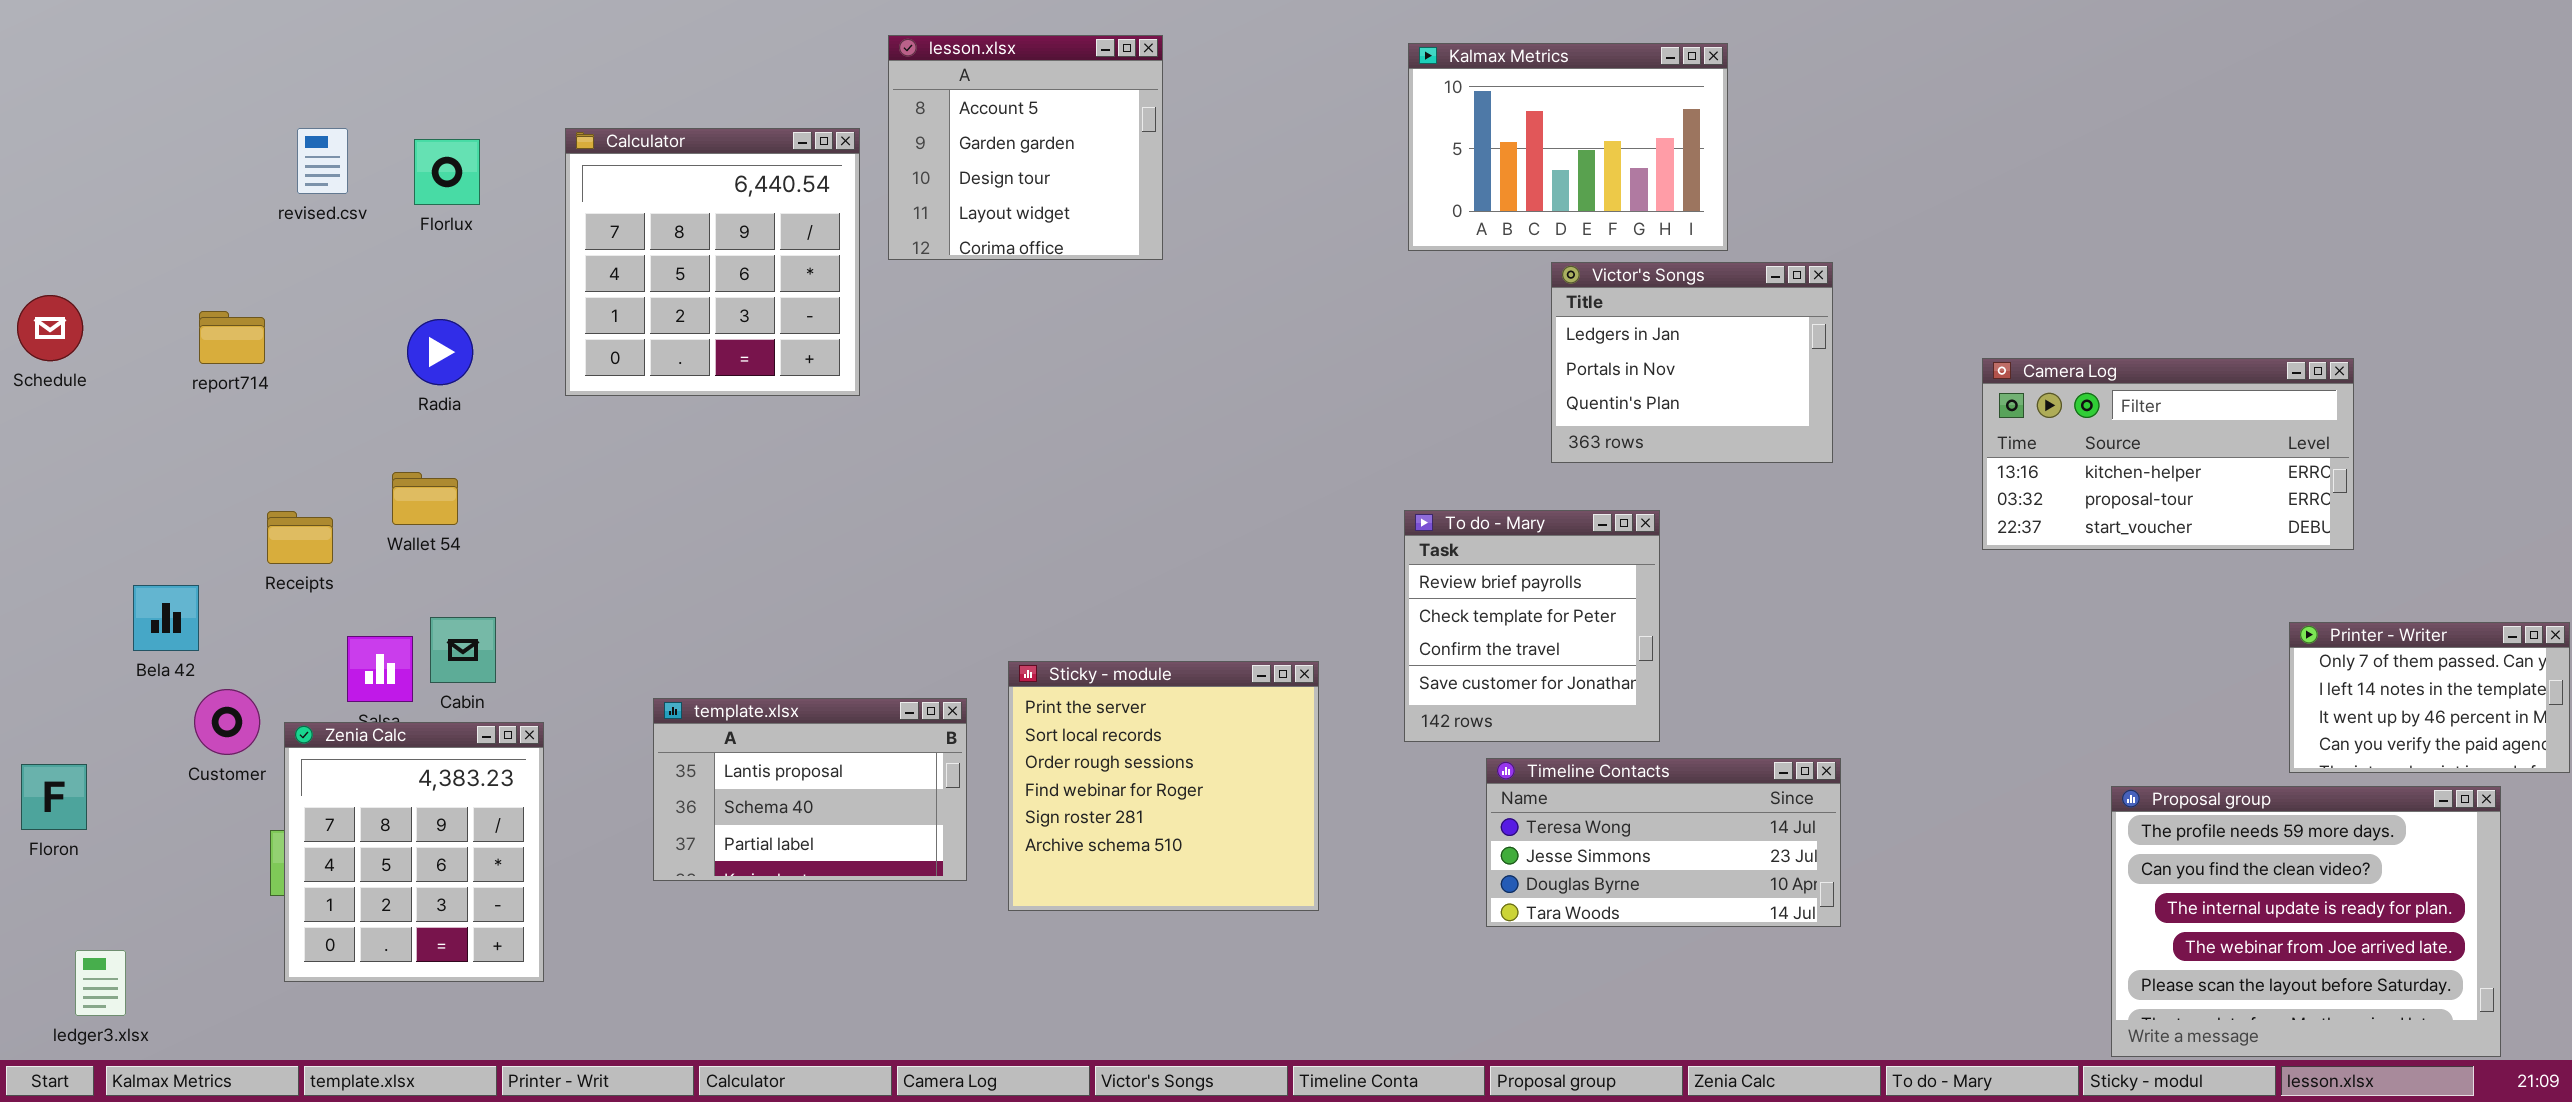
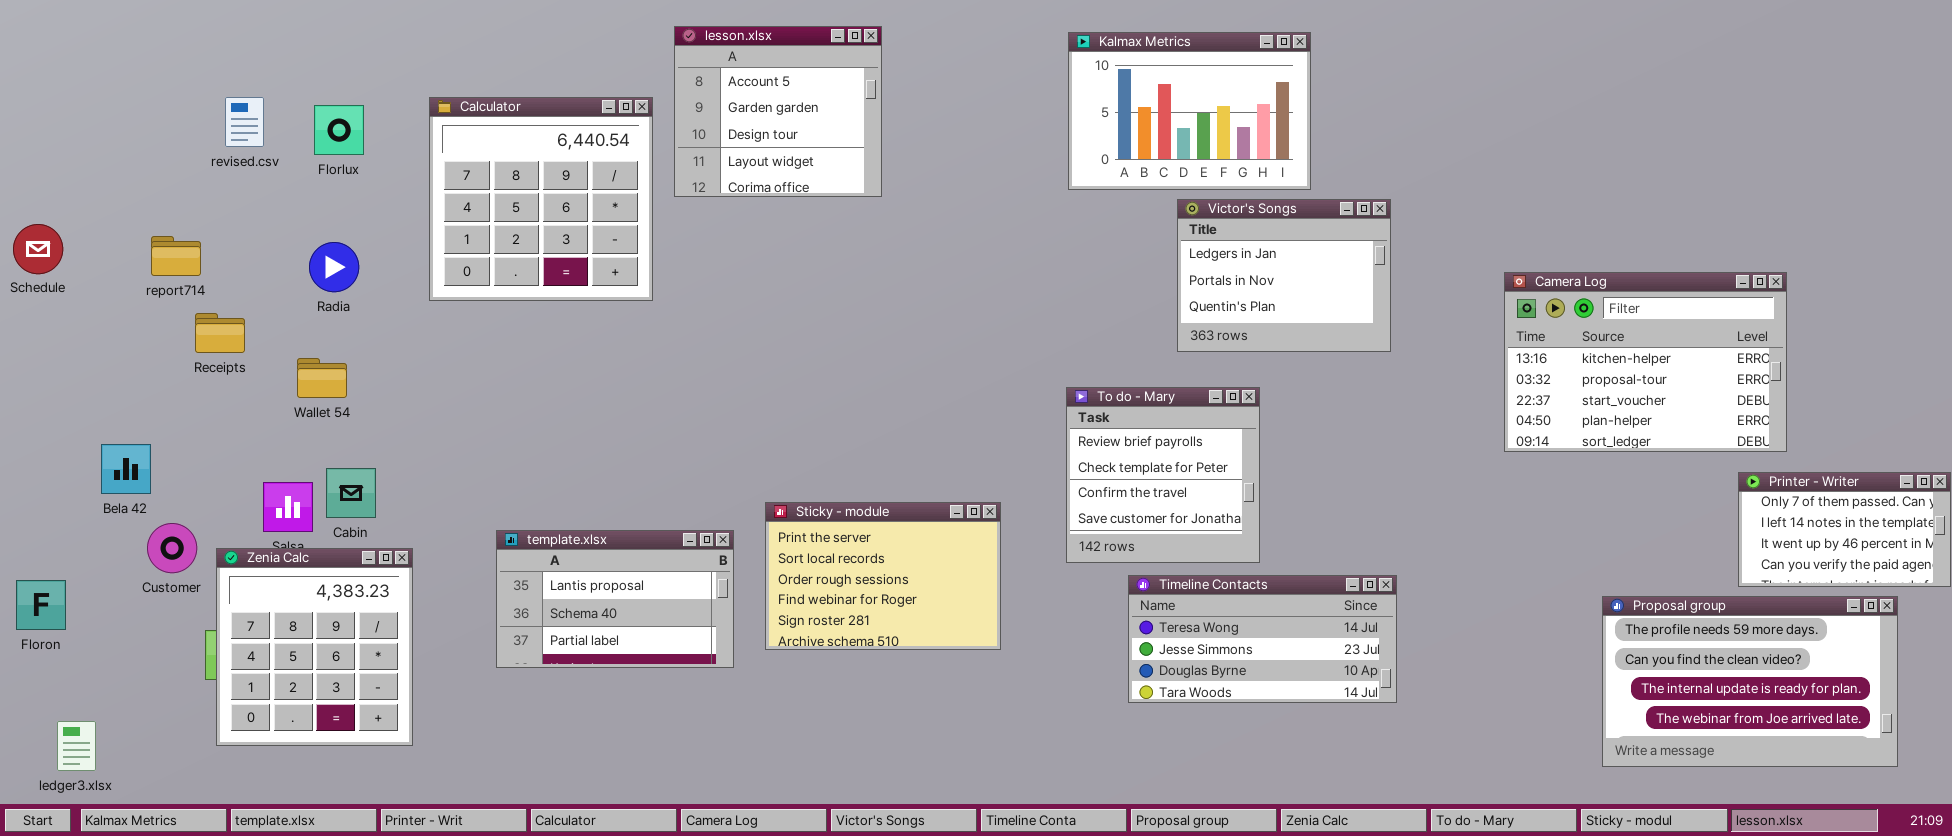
Camera Log: [1982,358,2354,550] -> [1504,272,1787,452], resized
Receipts: [267,511,333,564] -> [195,313,245,353], moved
Sticky - module: [1008,661,1319,911] -> [765,502,1001,650], resized
Proposal group: [2111,786,2501,1057] -> [1602,596,1898,767], resized

